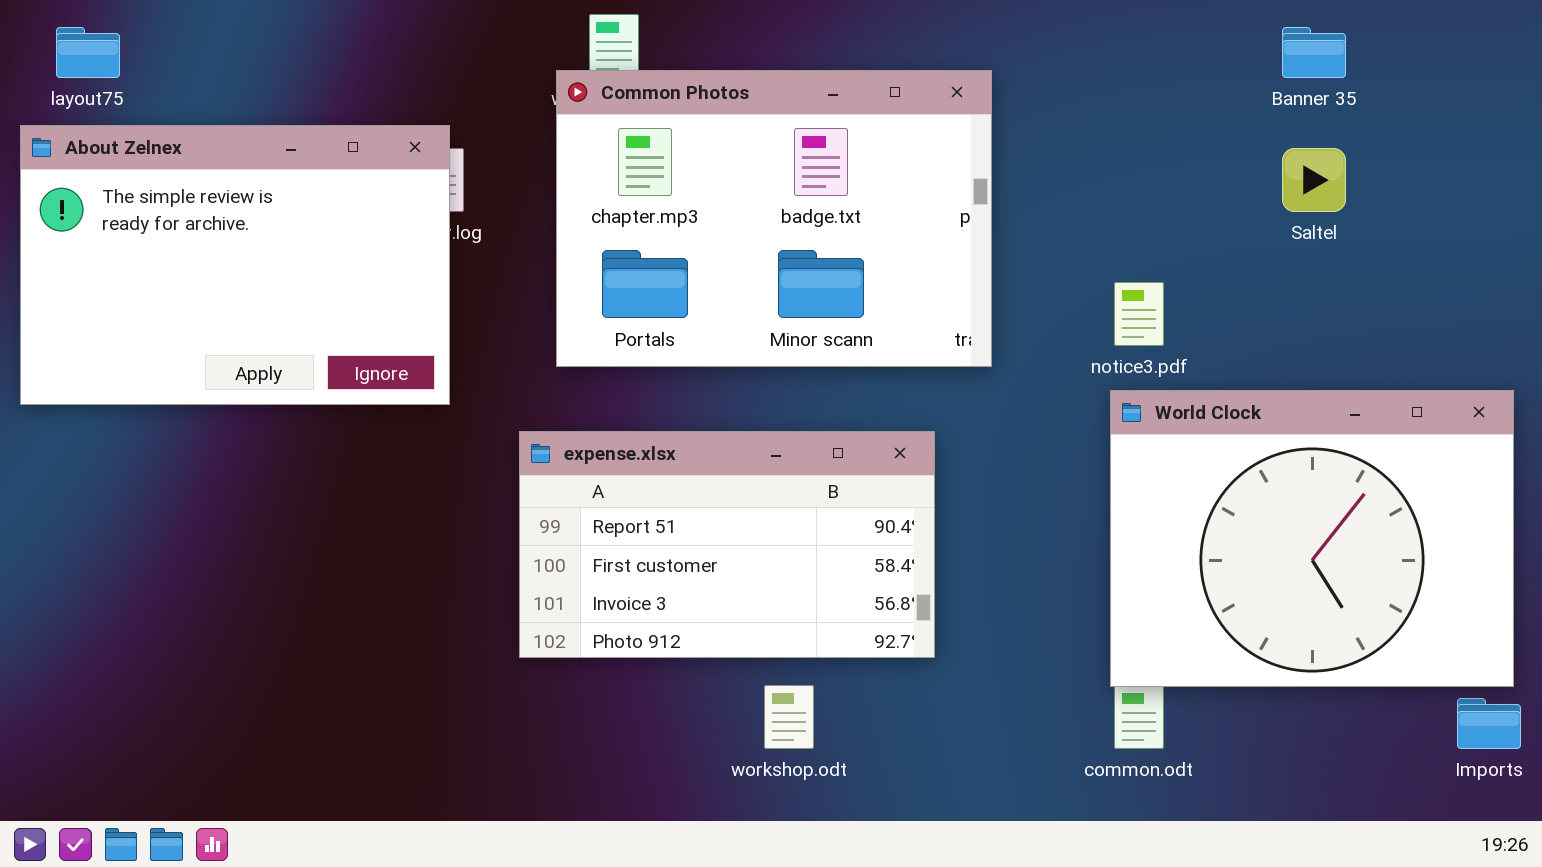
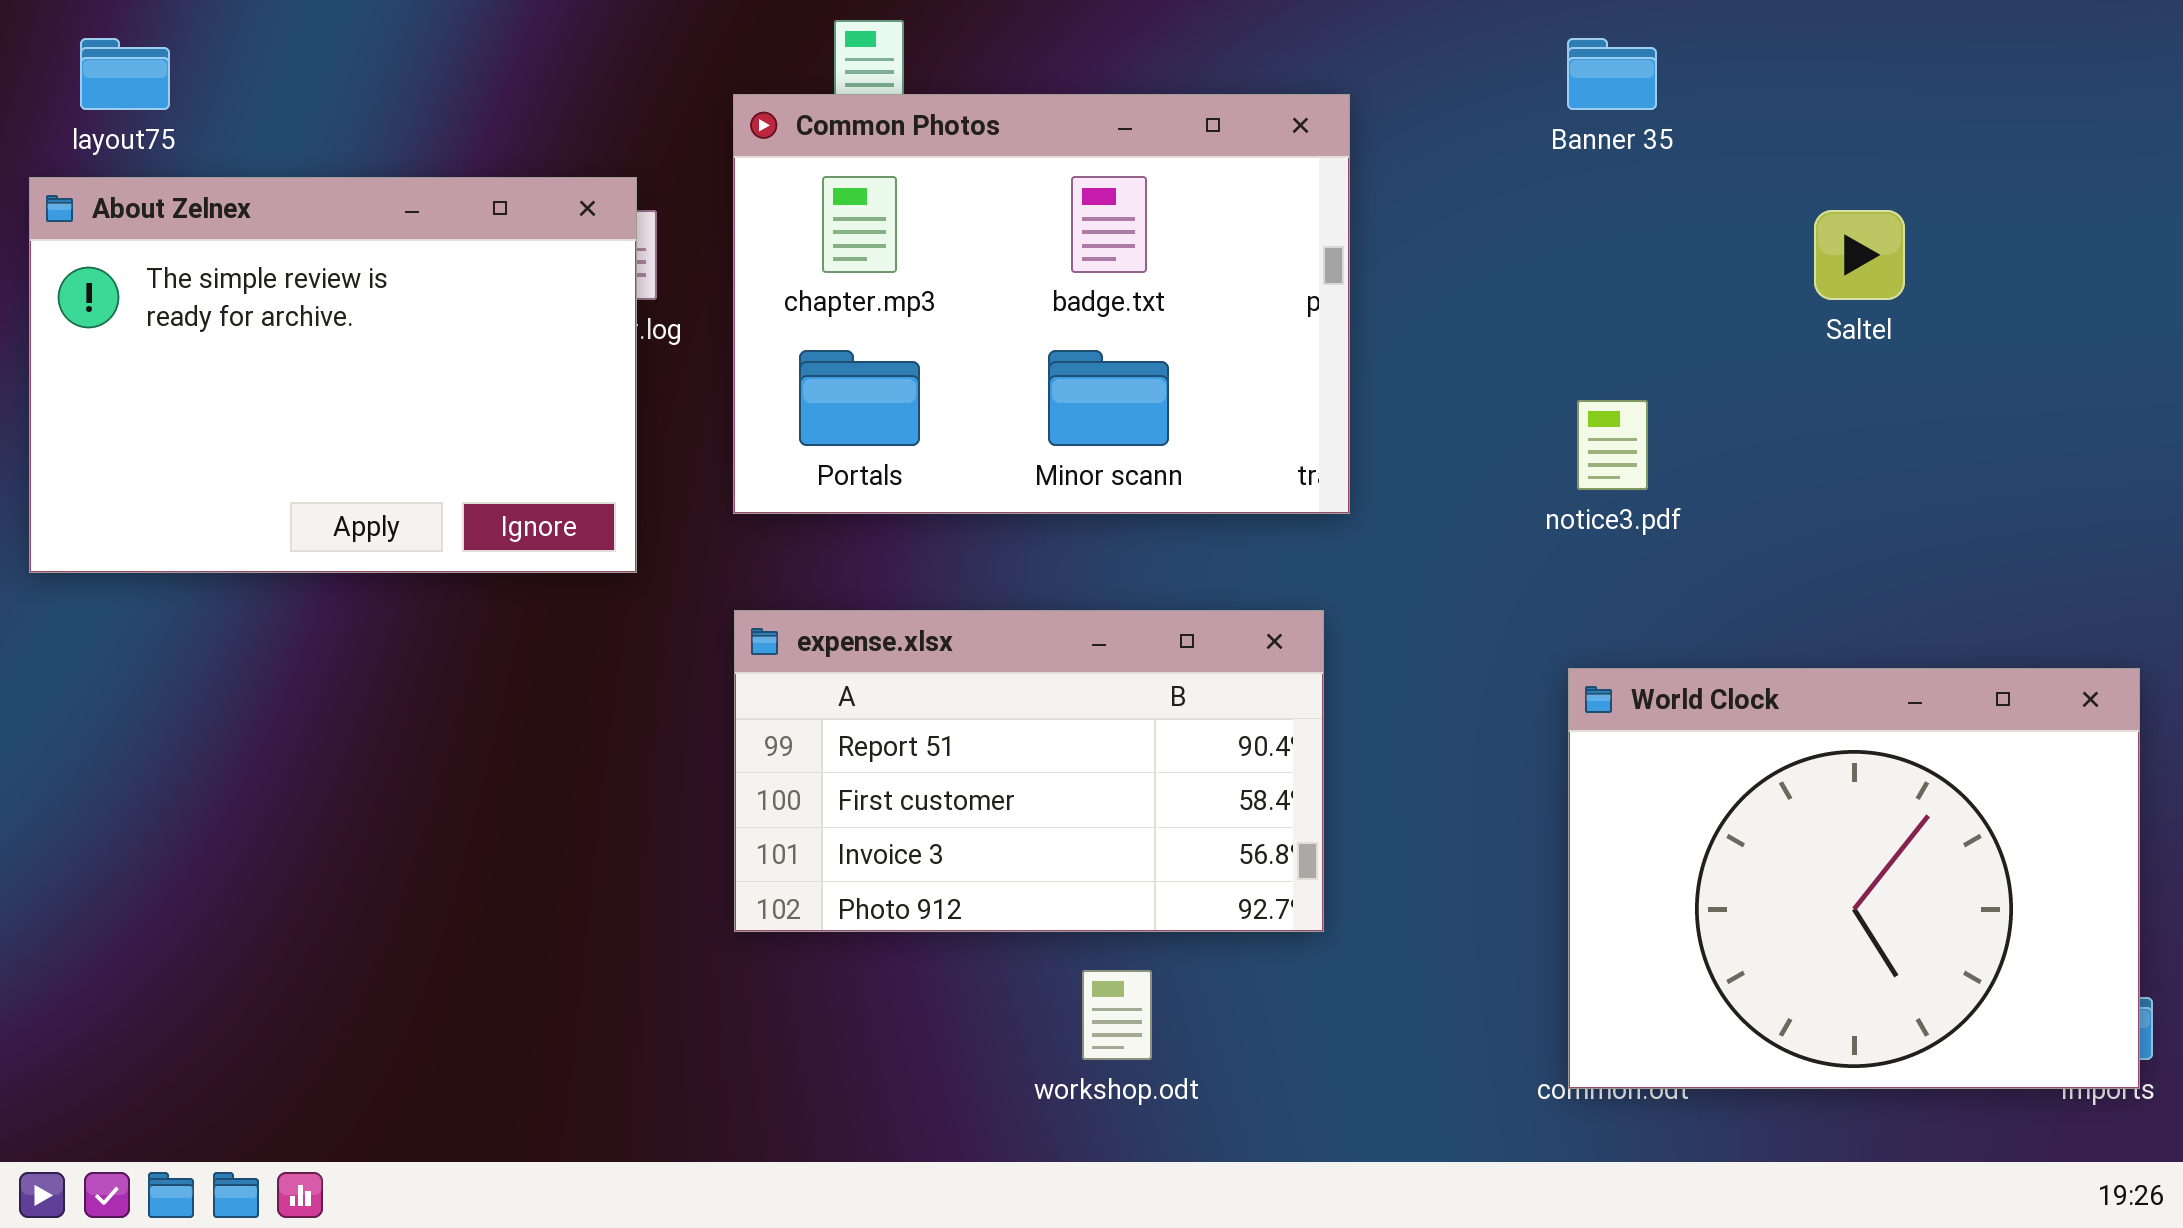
Banner 35: [1282,27,1346,78] -> [1567,38,1657,110], moved
Common Photos: [556,70,992,367] -> [733,94,1350,514], moved
World Clock: [1110,390,1514,687] -> [1568,668,2140,1089], moved

